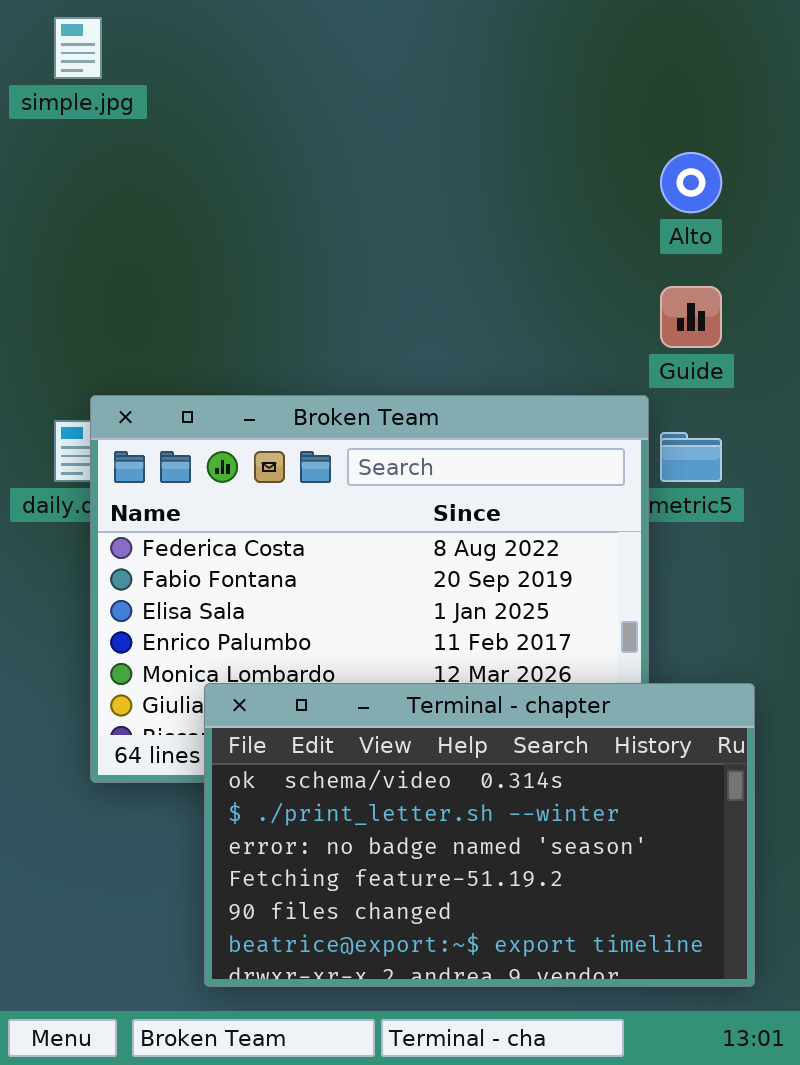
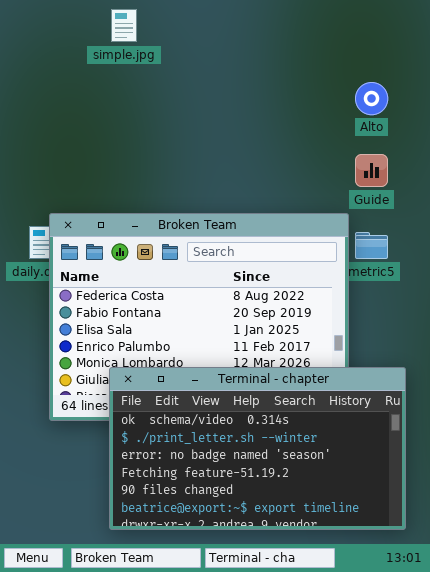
simple.jpg: [54,17,102,79] -> [111,9,137,42], moved

